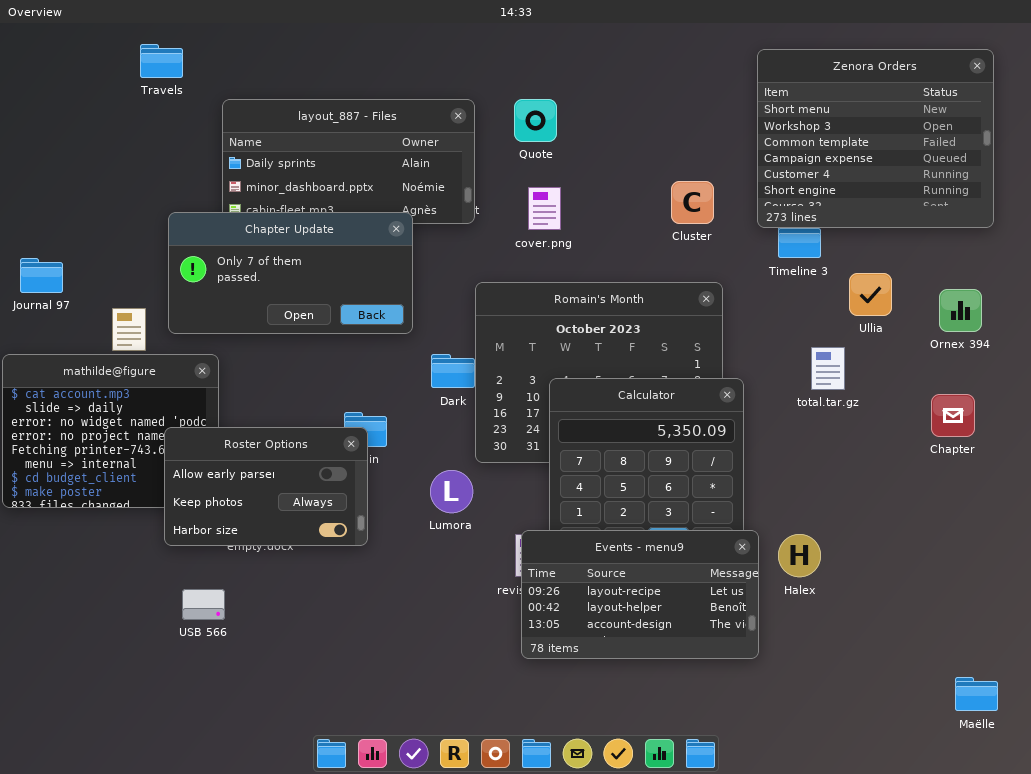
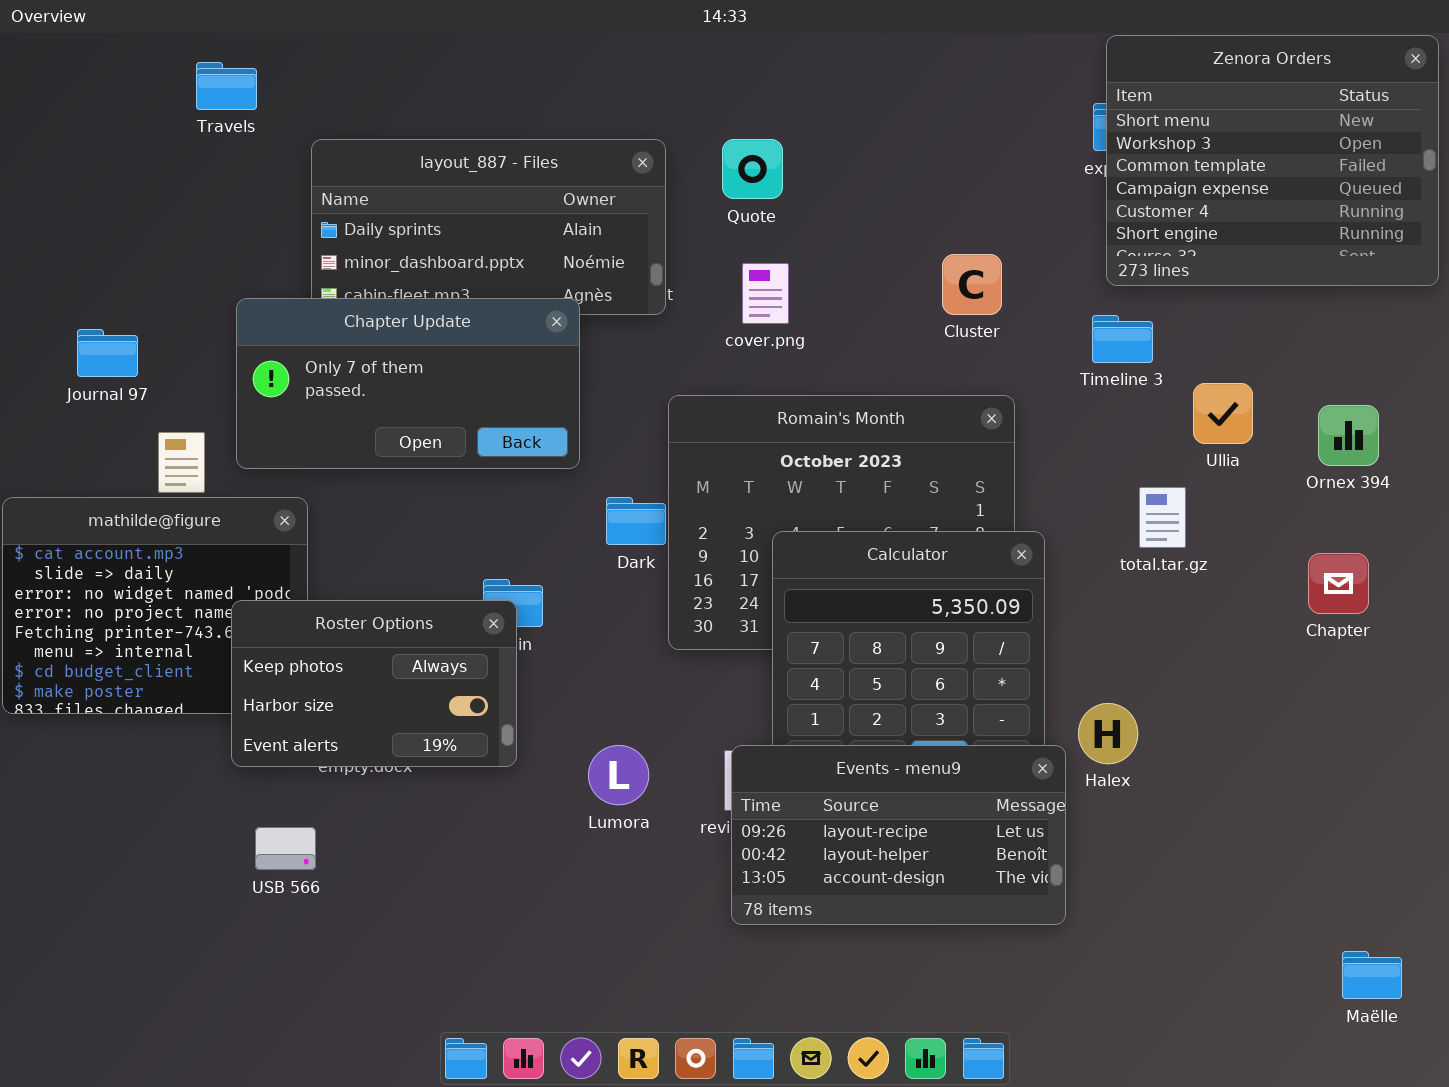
Zenora Orders: [757,49,994,228] -> [1106,35,1439,286], moved
Journal 97: [20,258,63,293] -> [77,329,138,377], moved
Roster Options: [164,427,368,546] -> [231,600,517,767], scrolled down 1 row
Lumora: [430,470,473,513] -> [588,745,649,805], moved
Halex: [778,534,821,577] -> [1078,703,1138,764], moved

